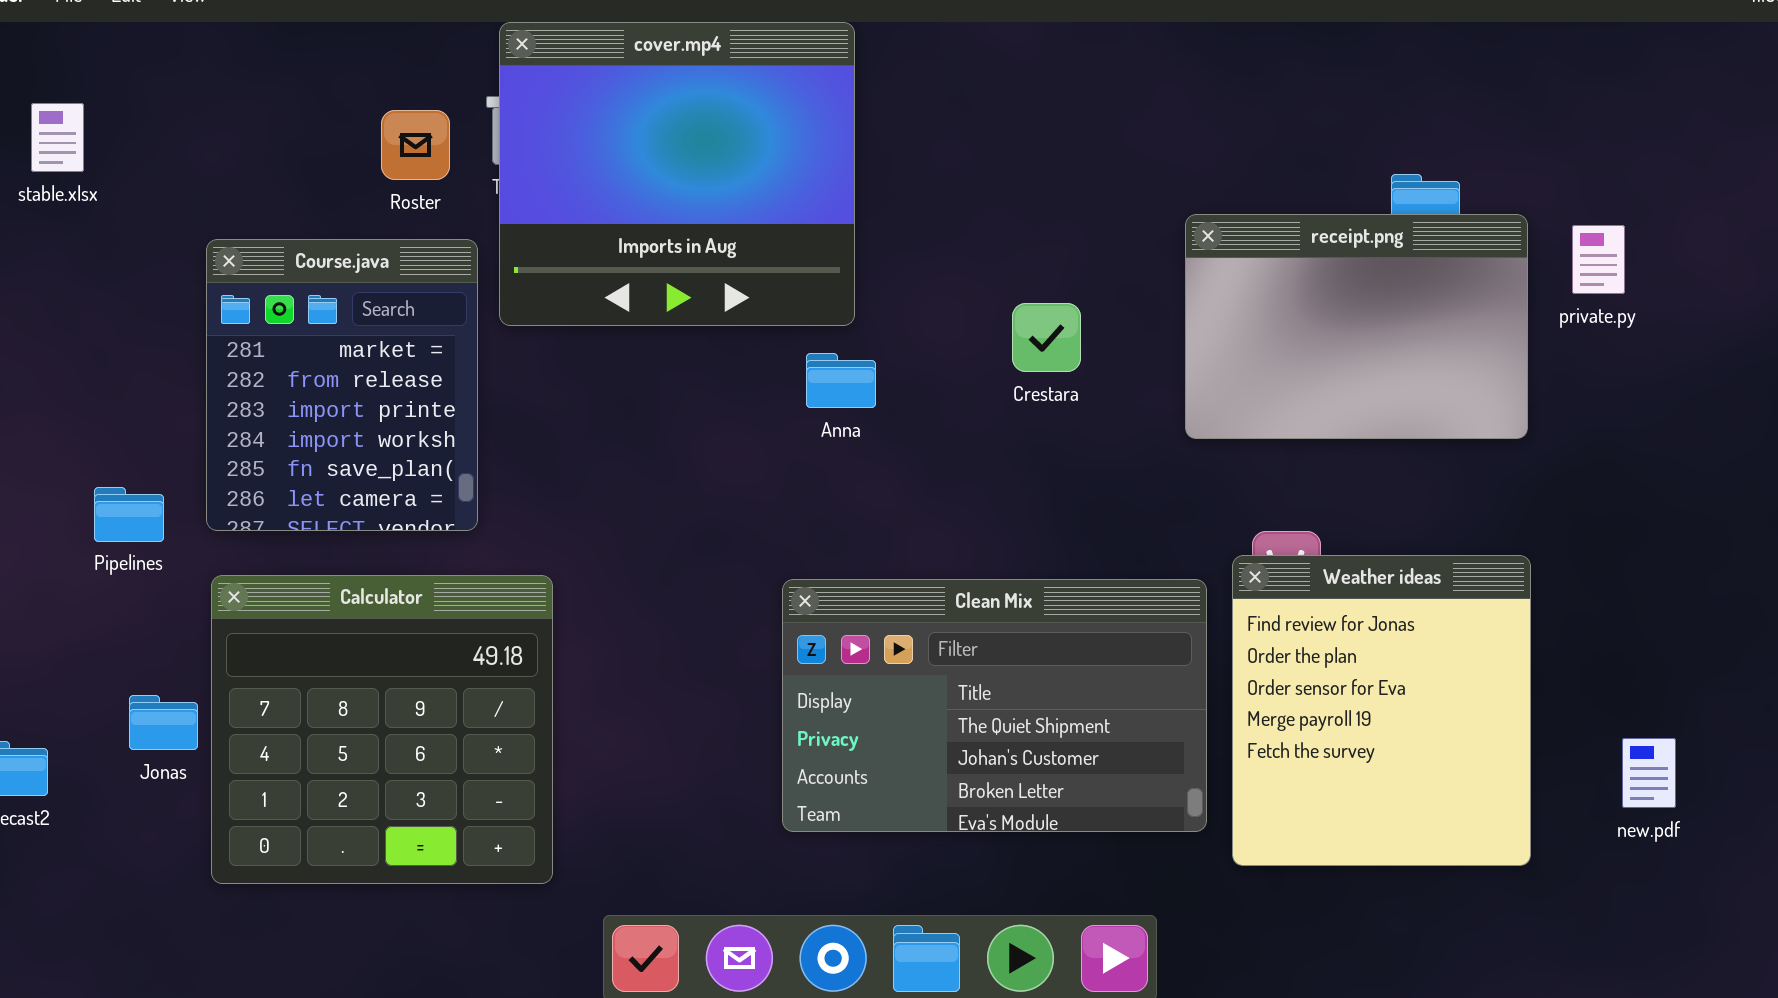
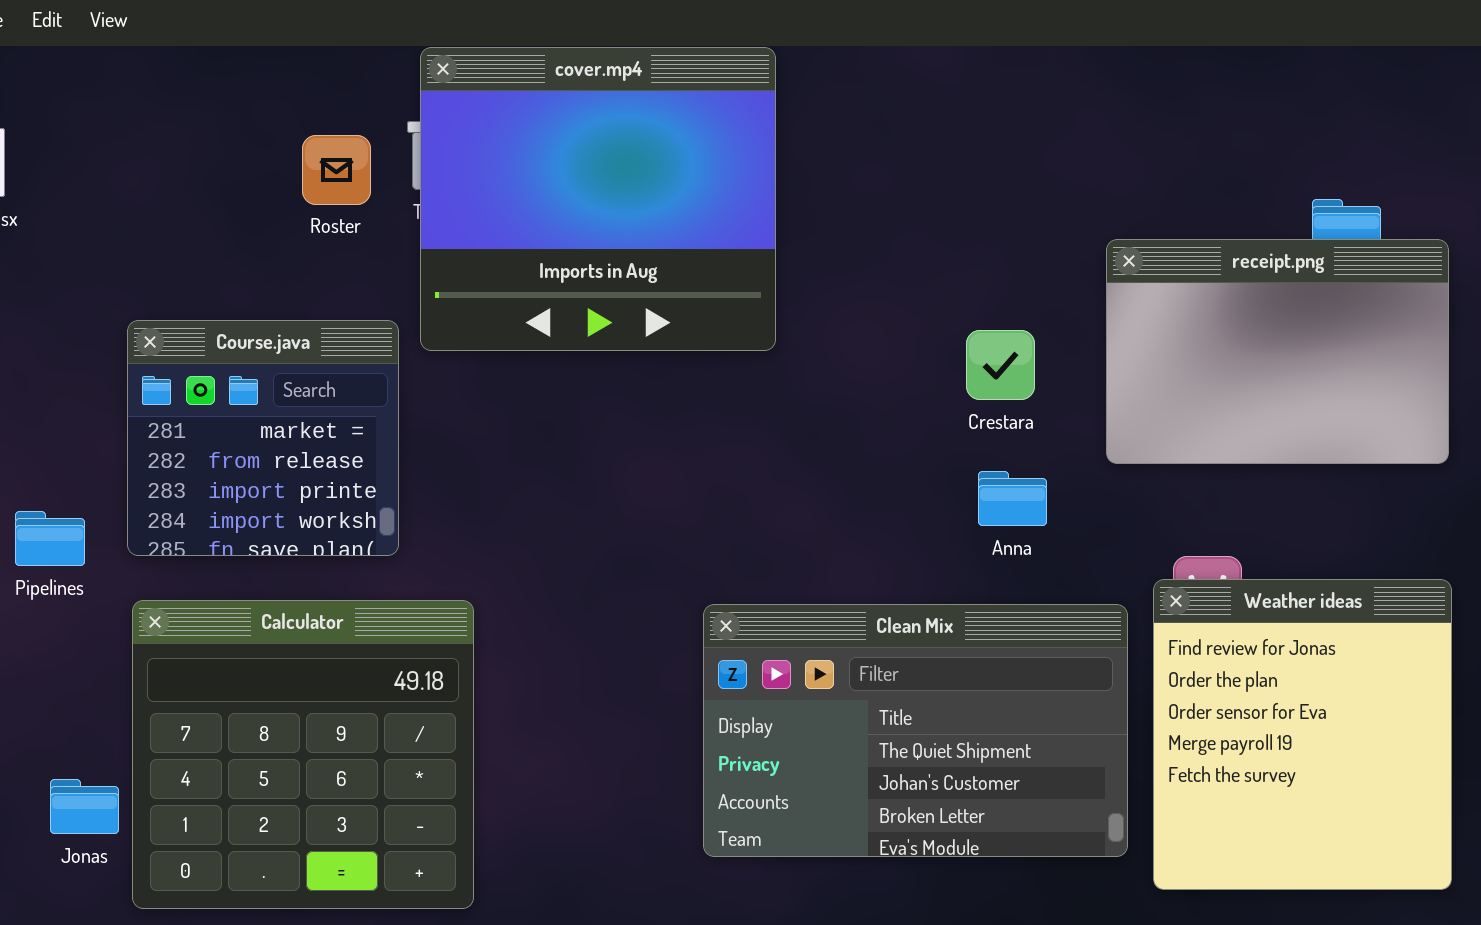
Course.java: [206,239,478,531] -> [127,320,399,556], resized
Crestara: [1012,303,1081,372] -> [966,330,1035,400], moved
Anna: [806,353,876,408] -> [978,471,1047,526], moved
Jonas: [129,695,198,750] -> [50,779,119,834], moved

